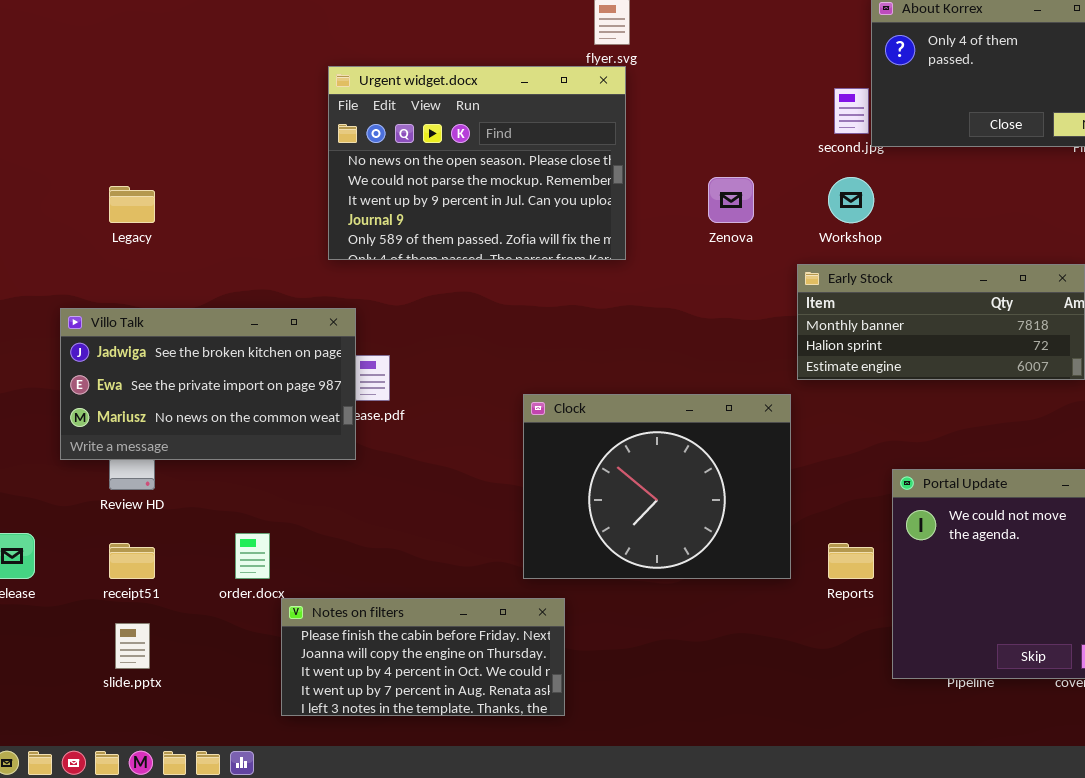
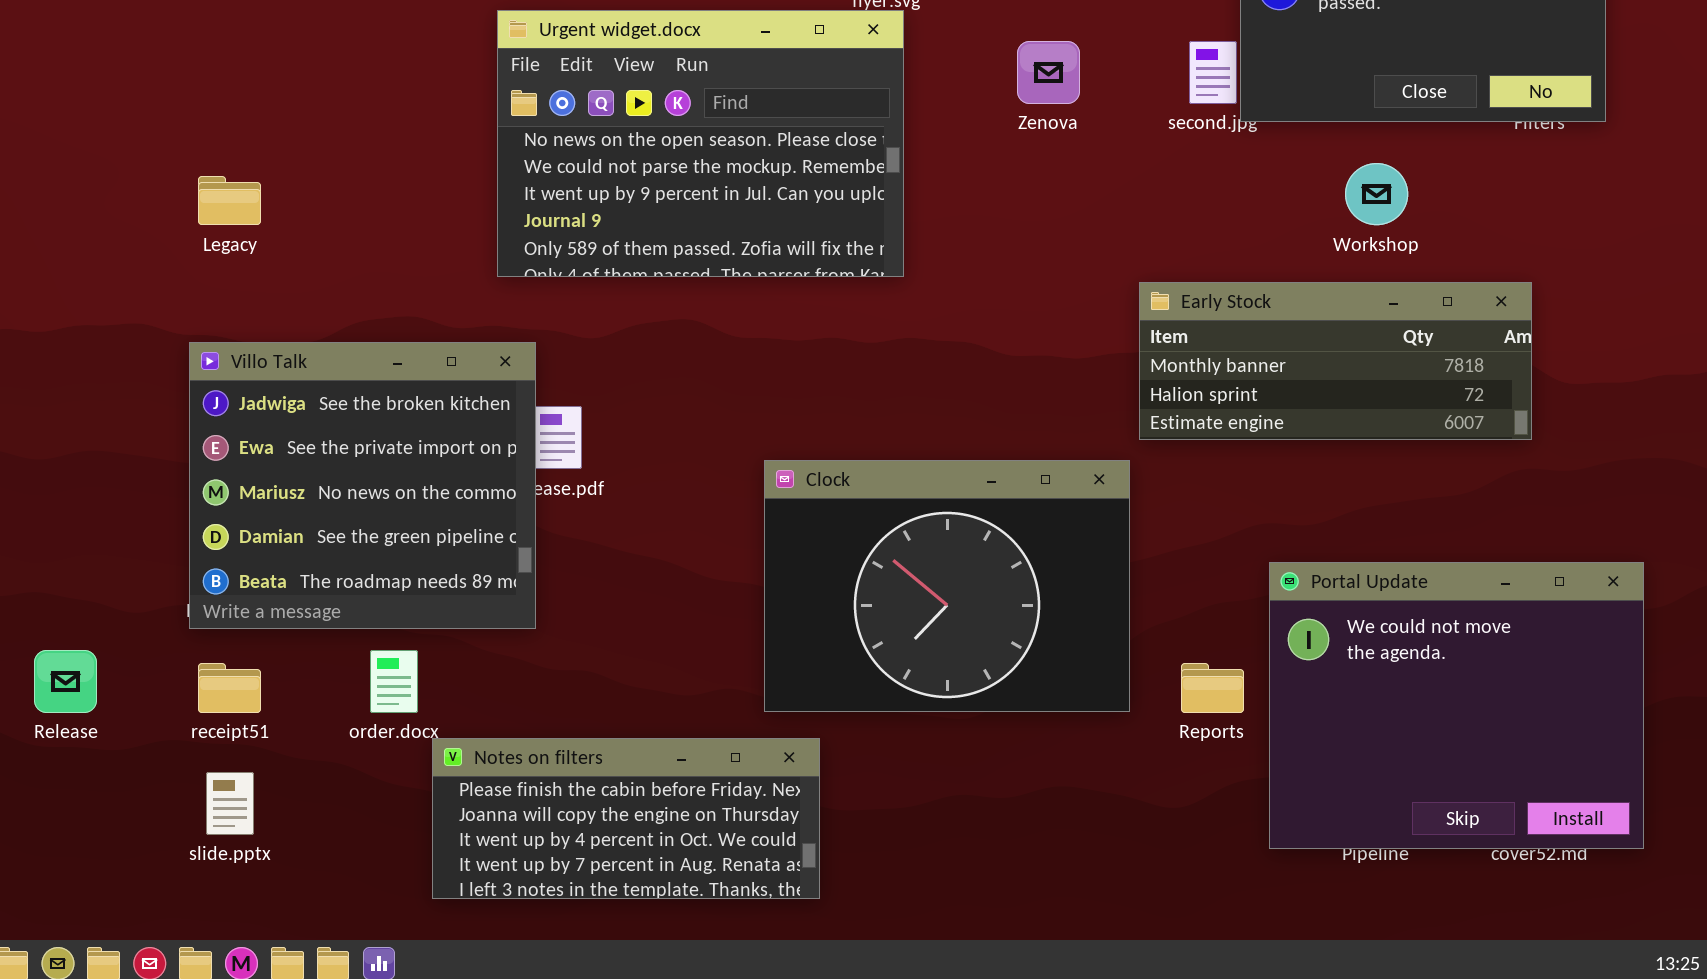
Zenova: [708,177,754,223] -> [1017,41,1080,104], moved
Workshop: [828,177,874,223] -> [1345,163,1408,225], moved
Villo Talk: [60,308,356,460] -> [189,342,536,629], resized

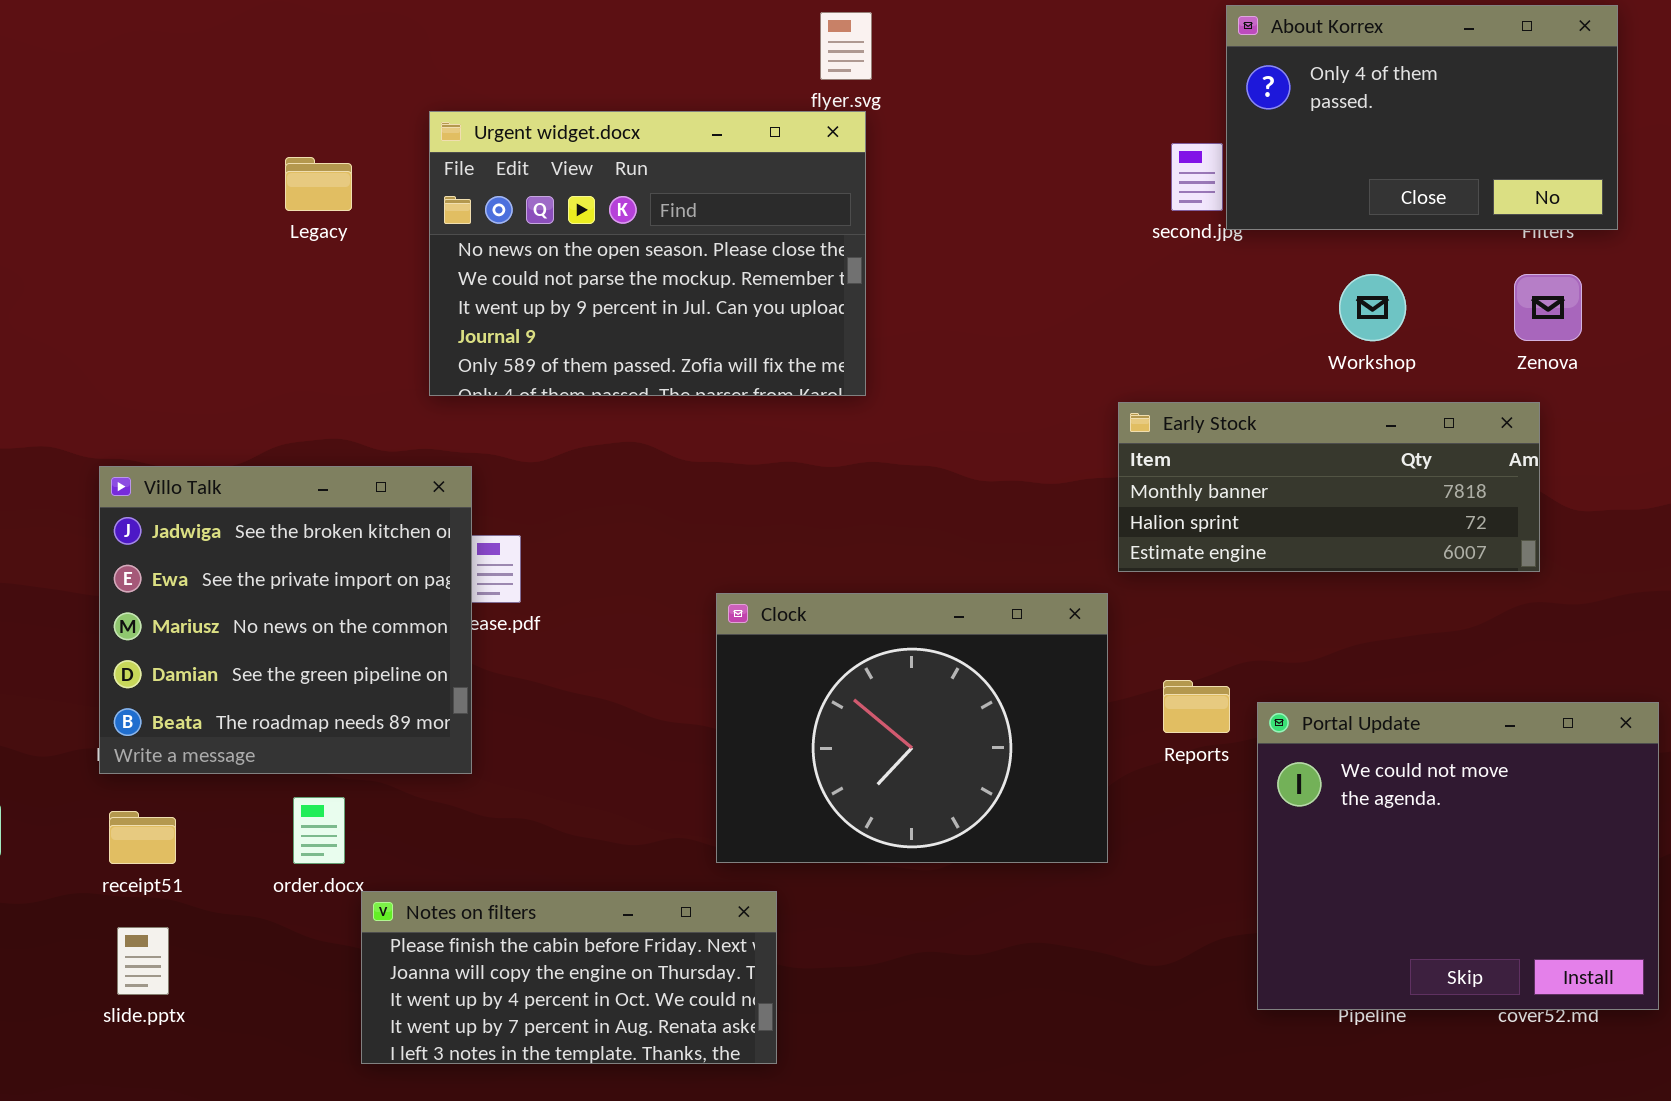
Zenova: [1017,41,1080,104] -> [1514,274,1582,341], moved
Legacy: [198,176,261,225] -> [285,157,352,211], moved
Reports: [1181,663,1244,713] -> [1163,680,1230,733], moved

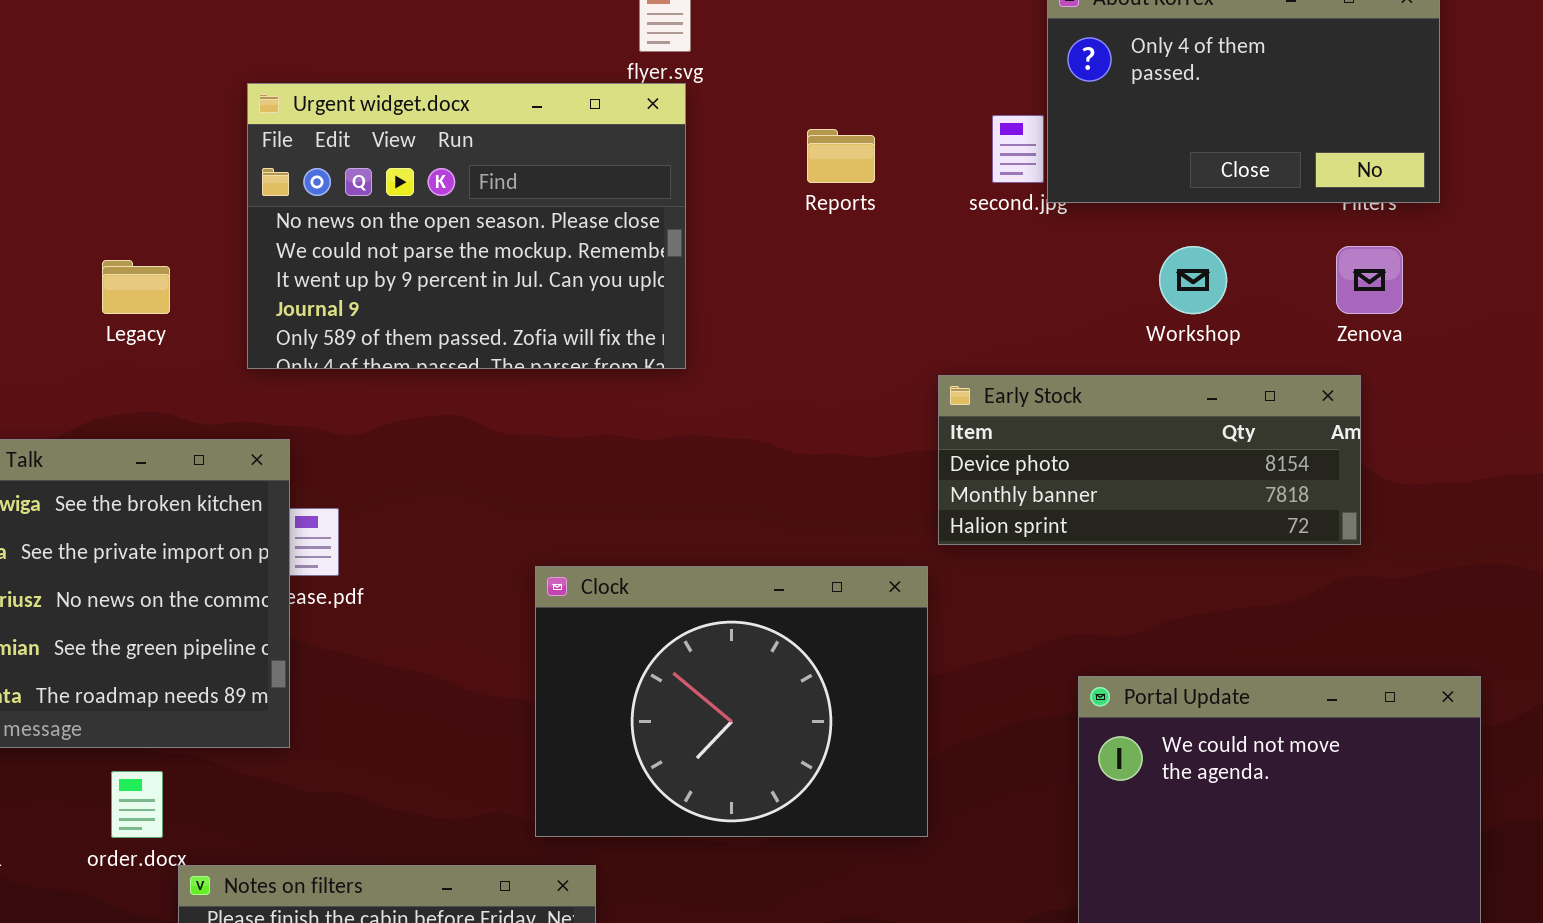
Legacy: [285,157,352,211] -> [102,260,170,314], moved
Early Stock: [1118,402,1540,572] -> [938,375,1361,545], scrolled up 1 row
Reports: [1163,680,1230,733] -> [807,129,875,183], moved

